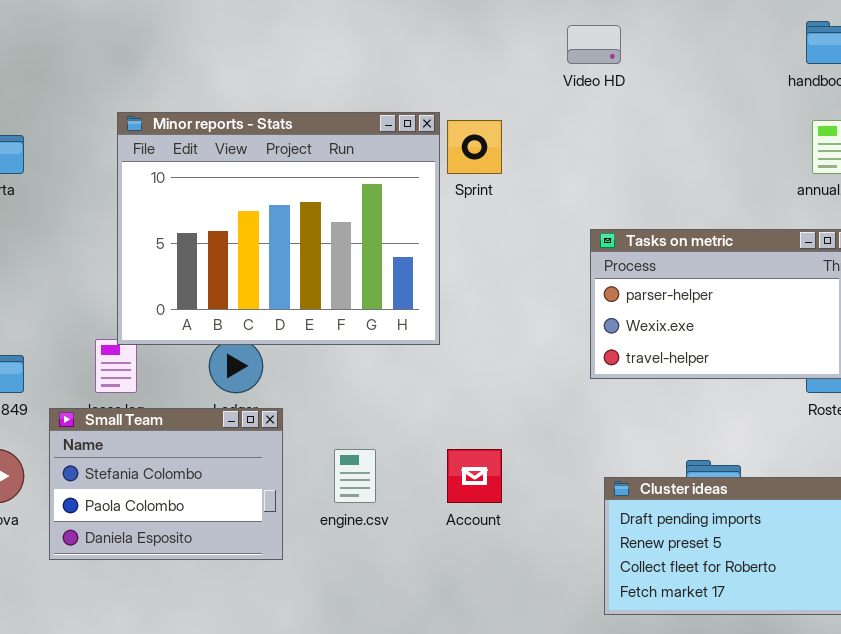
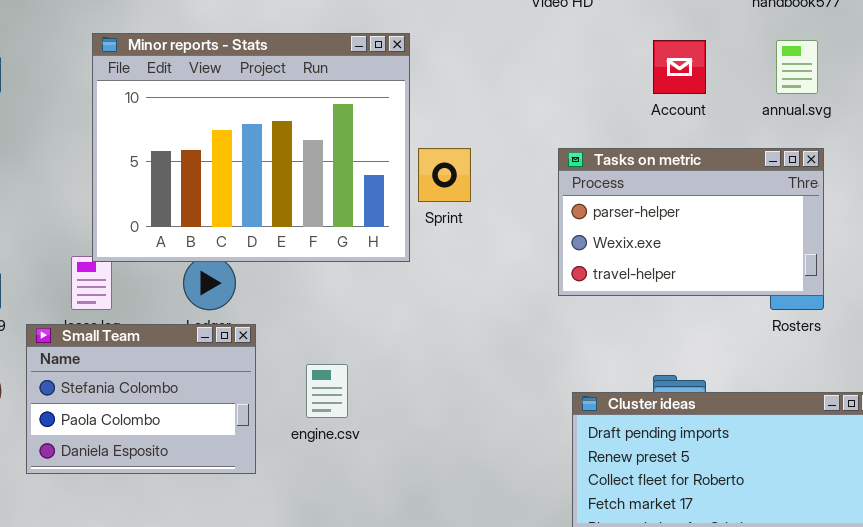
Sprint: [447,120,502,174] -> [418,148,471,202], moved
Account: [447,449,502,503] -> [653,40,706,94], moved

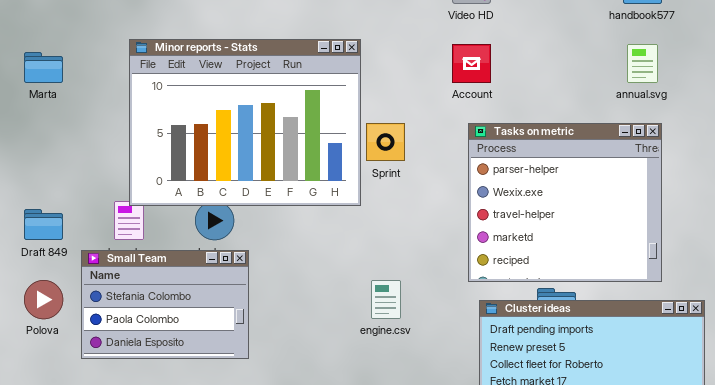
Account: [653,40,706,94] -> [452,44,491,83], moved
Tasks on metric: [558,148,824,296] -> [468,123,662,282], resized
engine.csv: [306,364,348,418] -> [371,280,401,319], moved

